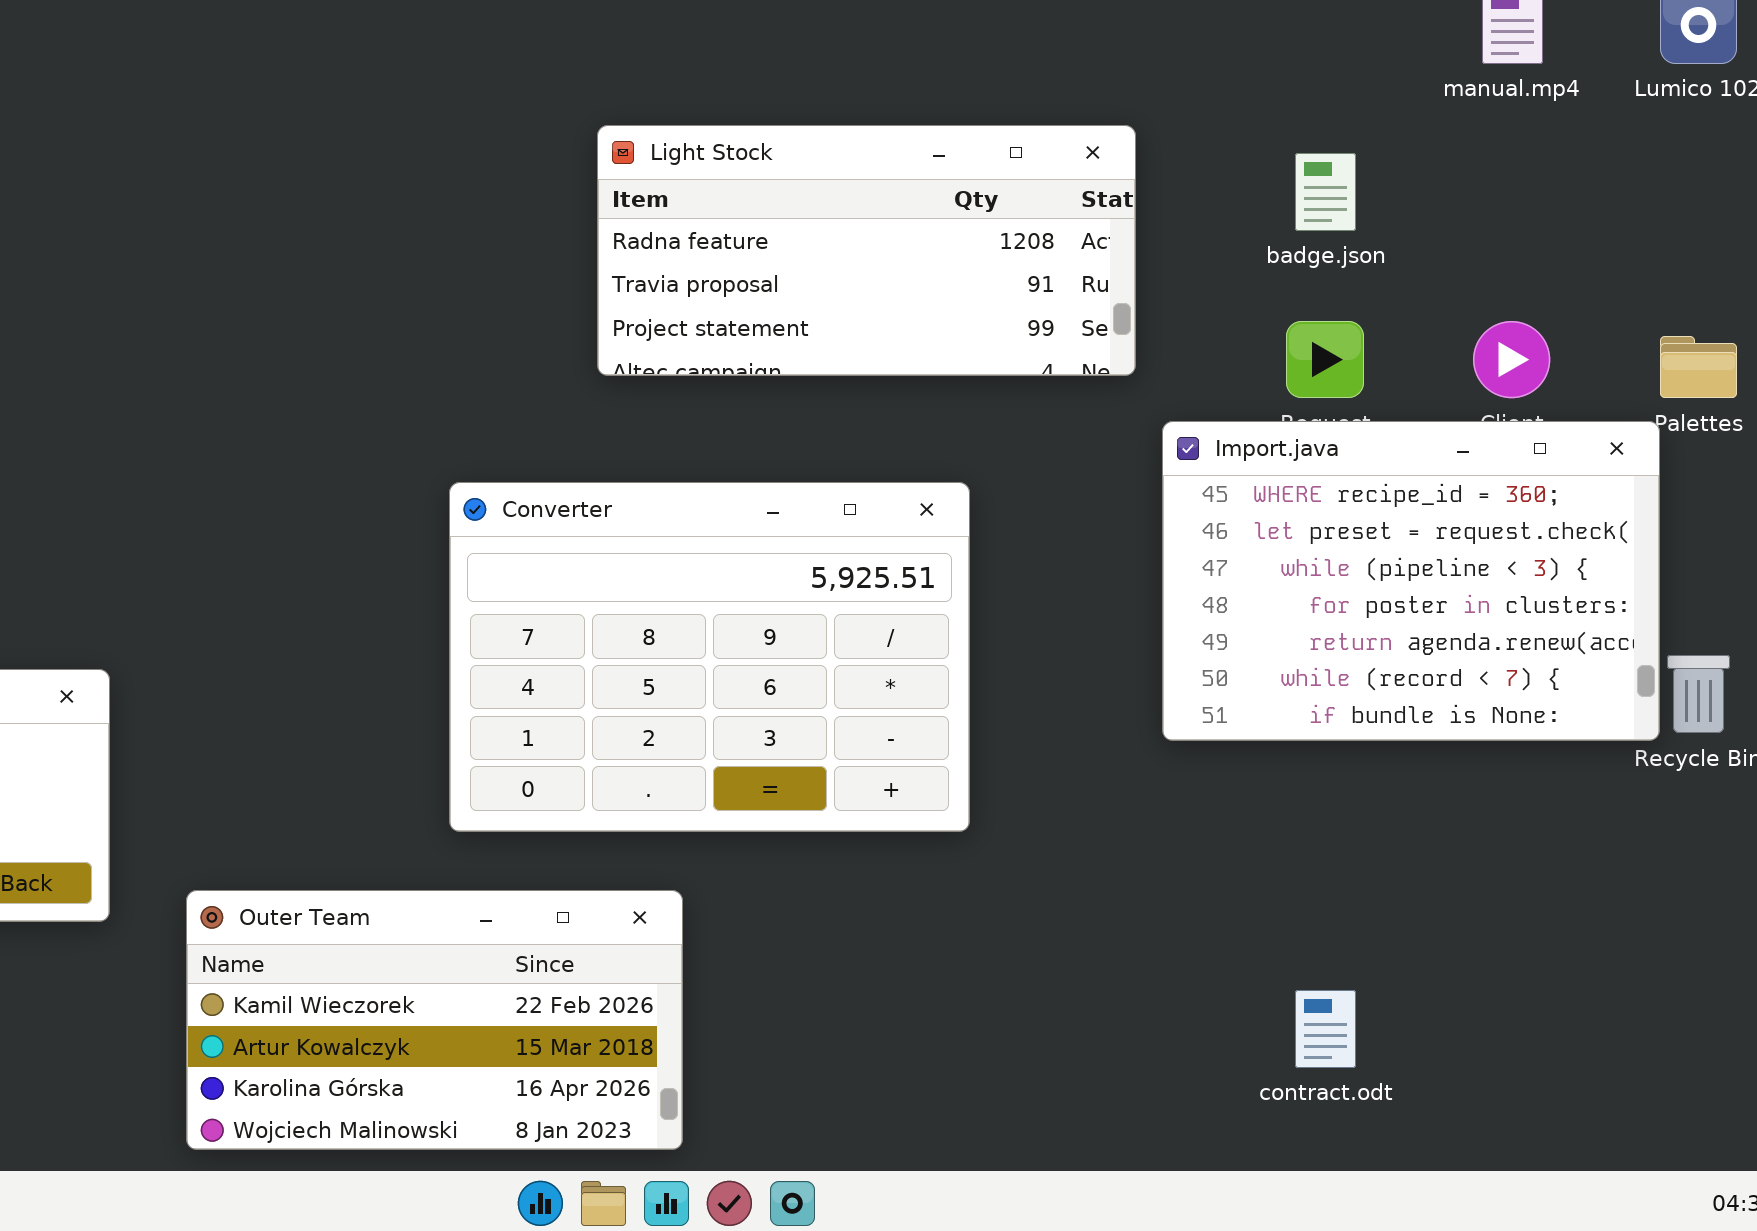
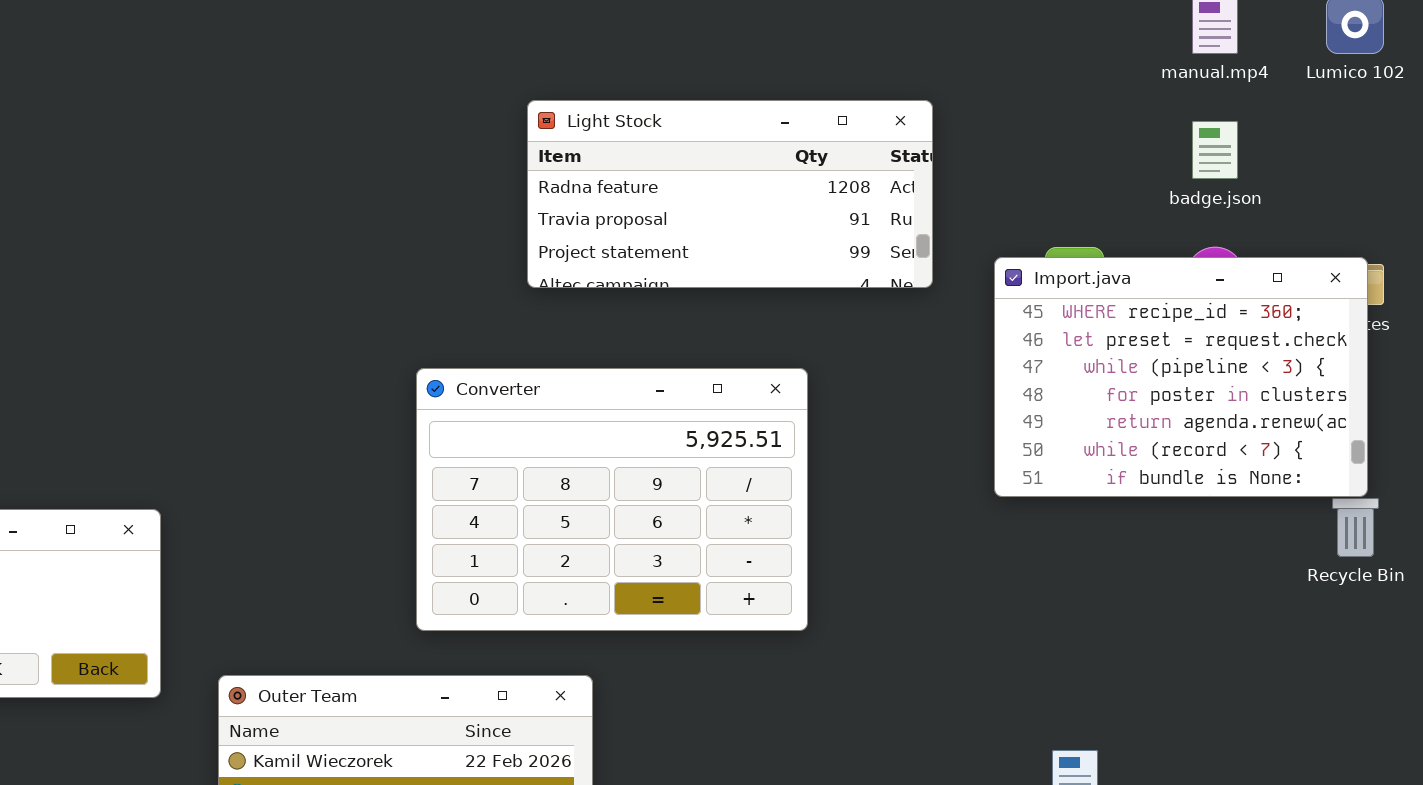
badge.json: [1295,153,1356,231] -> [1192,121,1238,179], moved
Import.java: [1162,421,1660,741] -> [994,257,1368,497], moved

